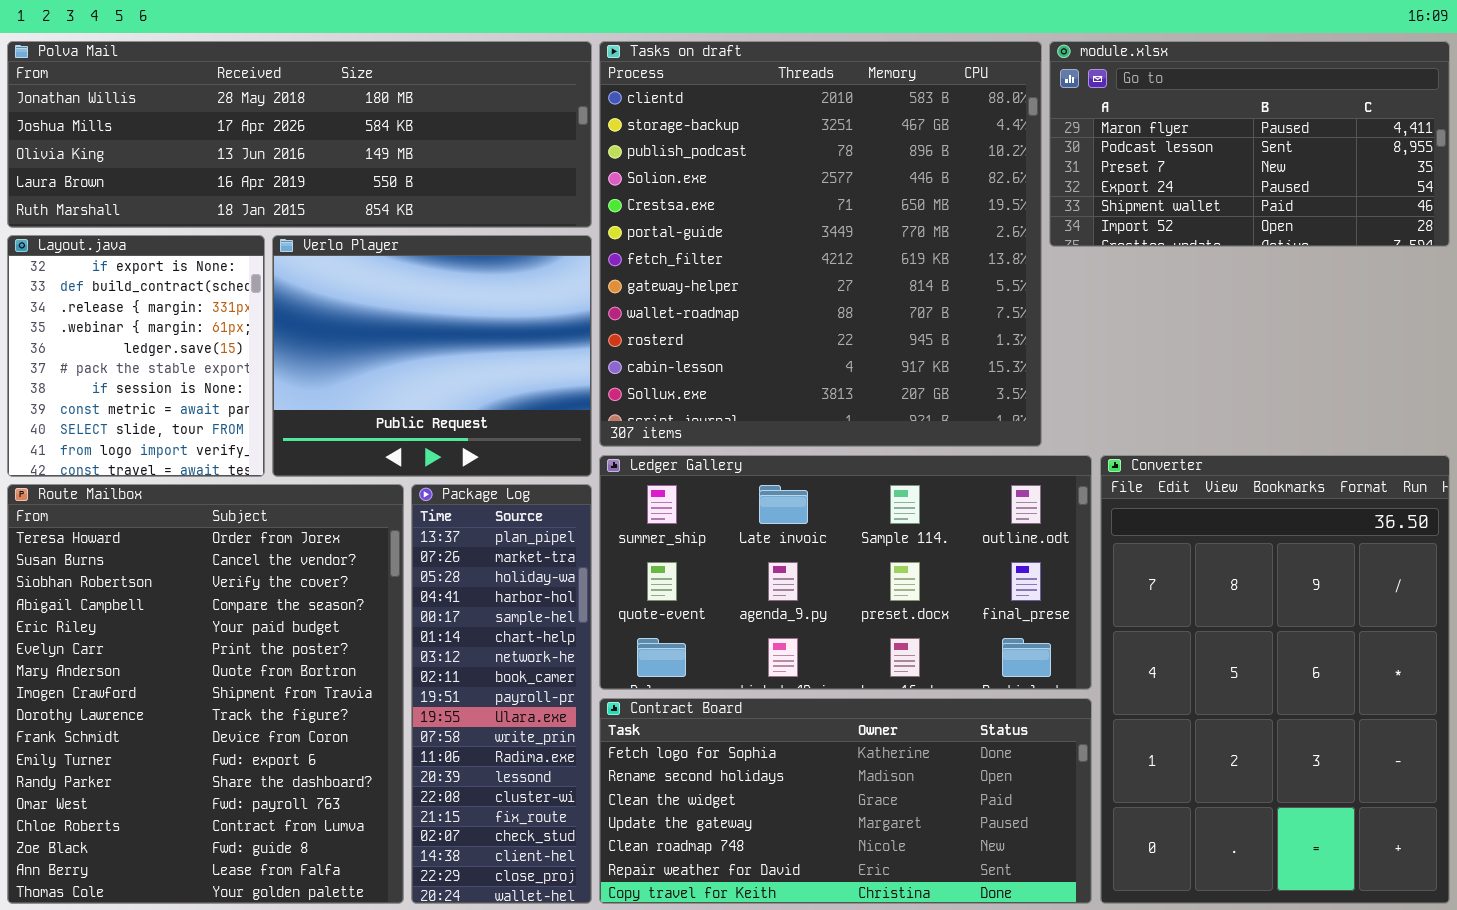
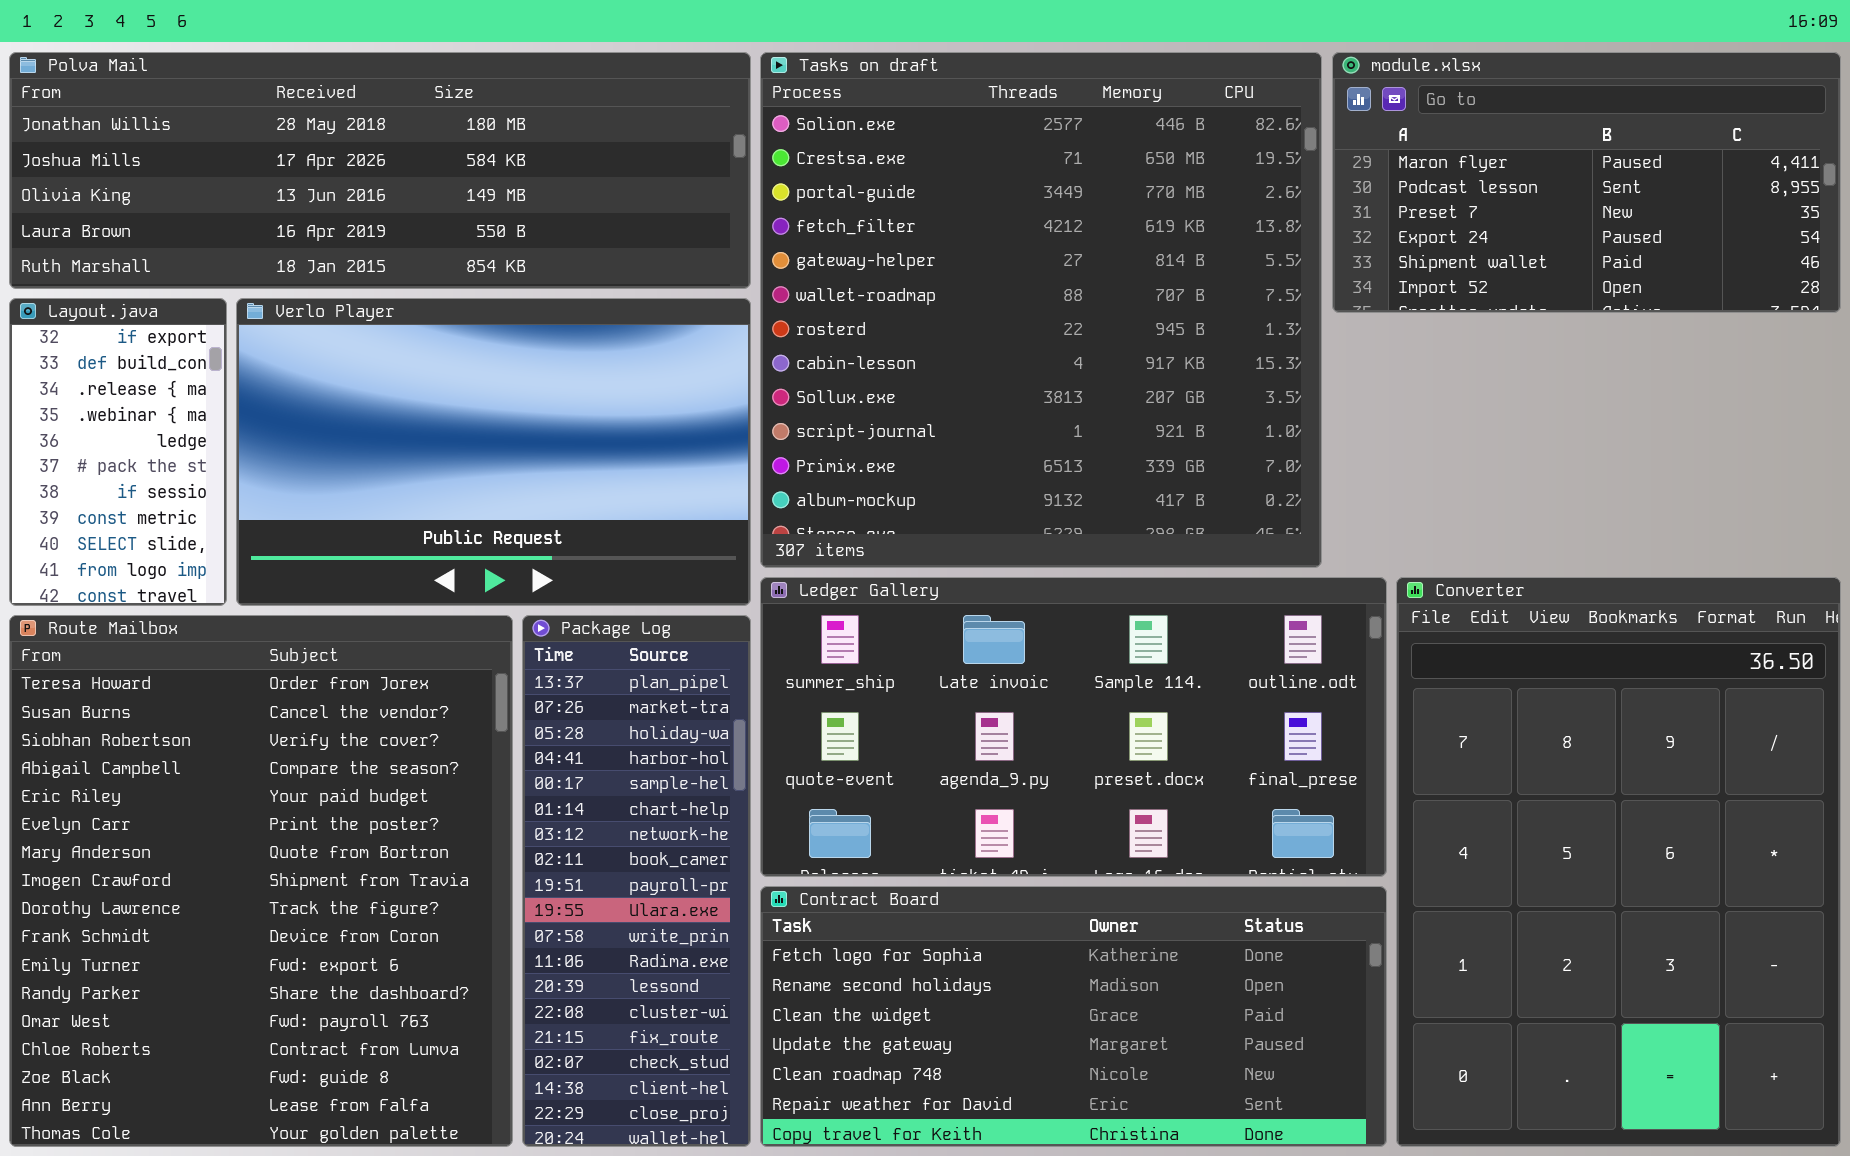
Tasks on draft: [599,41,1042,447] -> [760,52,1322,568], scrolled down 3 rows
Layout.java: [7,235,265,477] -> [9,298,227,606], resized
Verlo Player: [272,235,592,477] -> [236,298,751,606], resized

